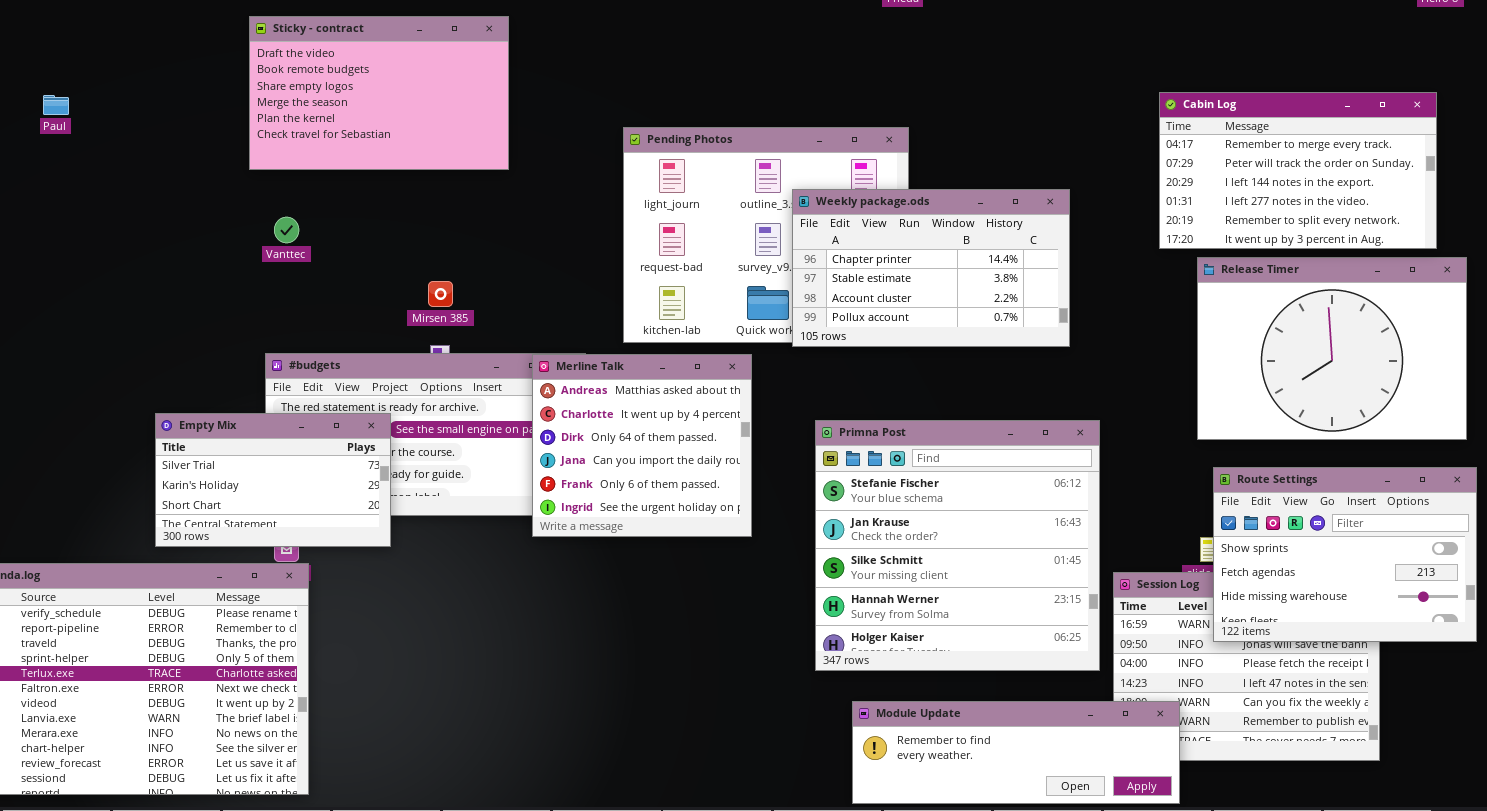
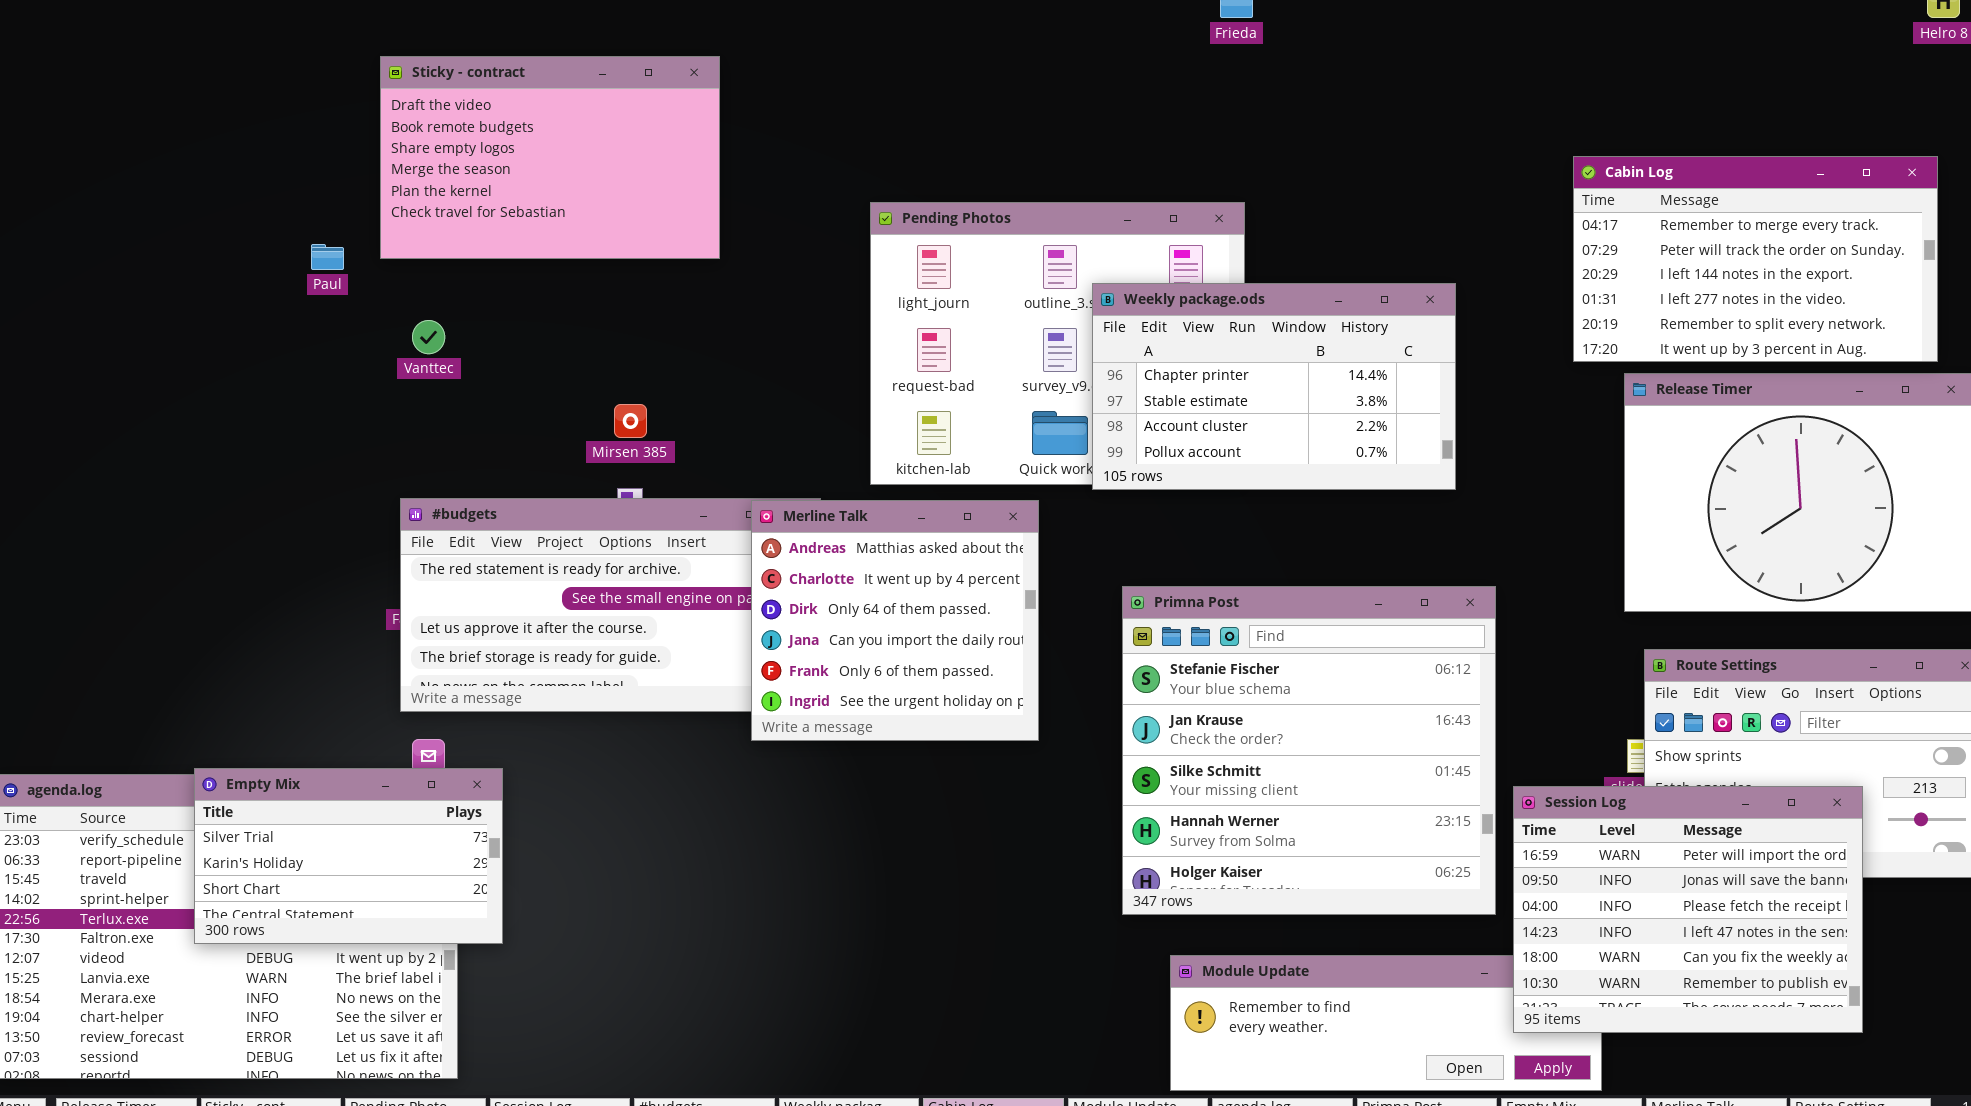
Paul: [43,95,69,115] -> [311,244,344,270], moved
Empty Mix: [155,413,391,547] -> [194,768,503,944], moved
Session Log: [1113,572,1380,761] -> [1513,786,1863,1033], raised

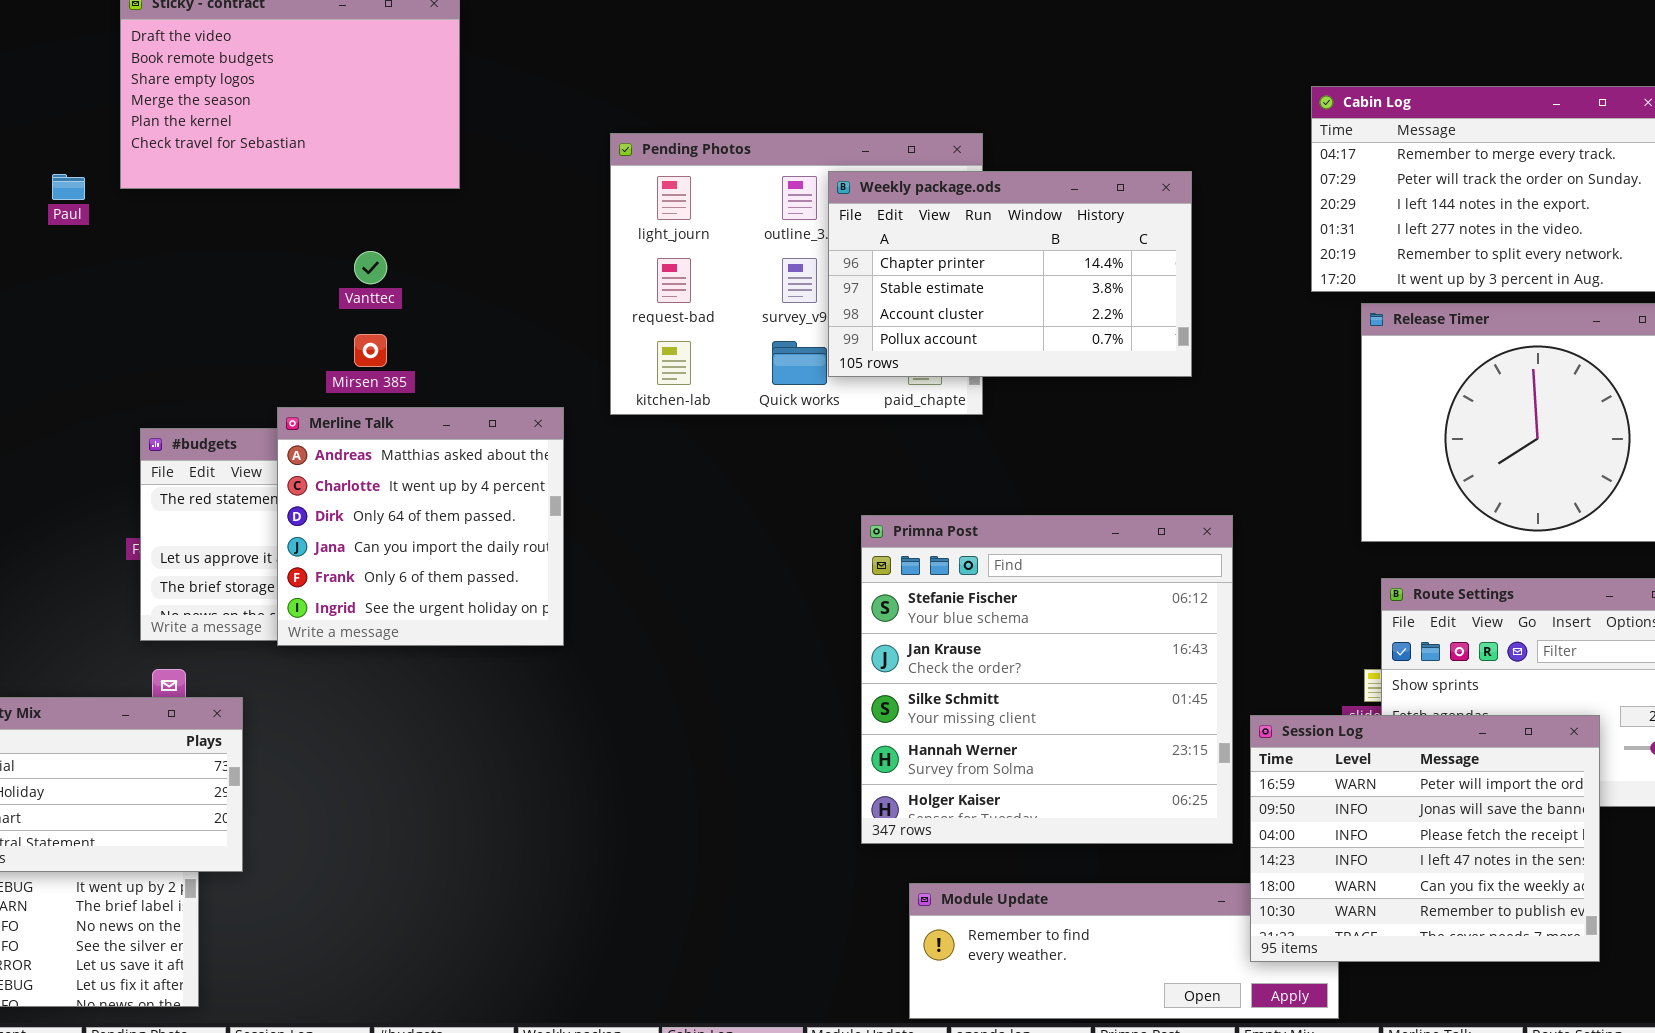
Weekly package.ods: [1092,283,1456,490] -> [828,171,1192,377], moved
Vanttec: [412,320,445,354] -> [354,251,387,284], moved
Merline Talk: [751,500,1039,741] -> [277,407,564,646], moved

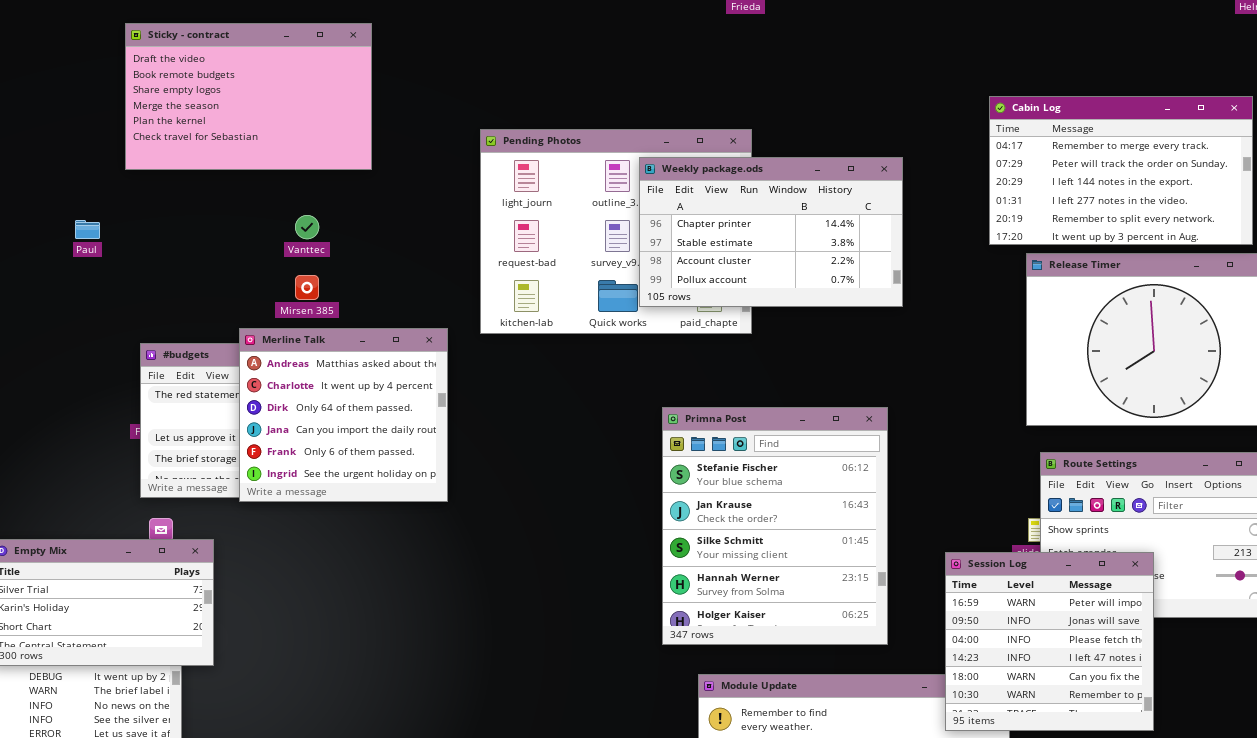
Paul: [52,174,85,200] -> [75,220,100,239], moved
Primna Post: [861,515,1233,844] -> [662,407,888,645], resized
Session Log: [1250,715,1600,962] -> [945,552,1154,731], resized

